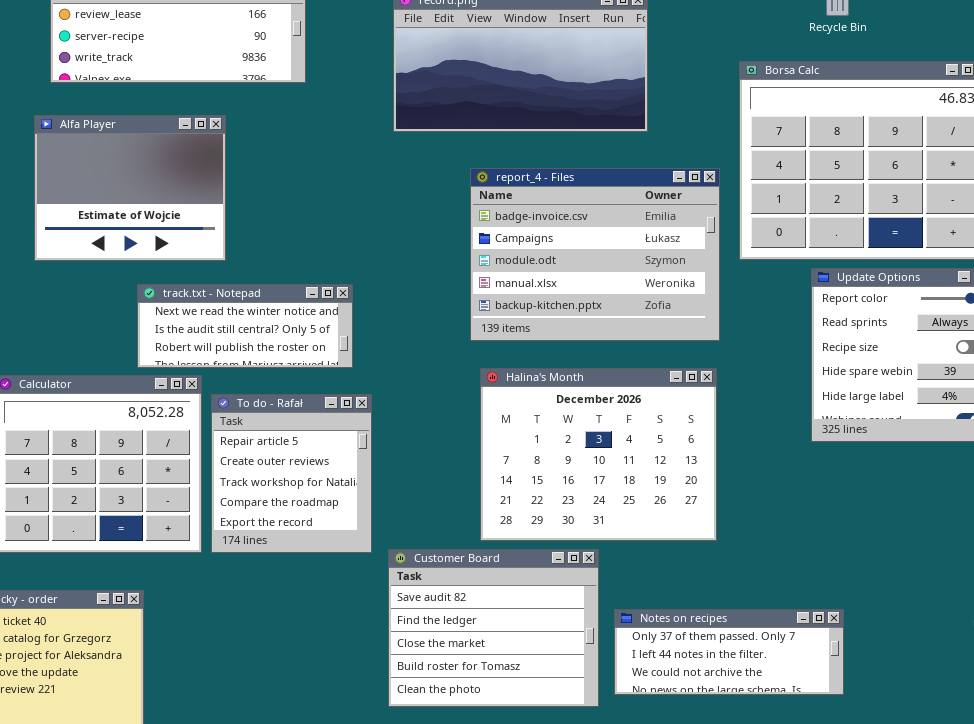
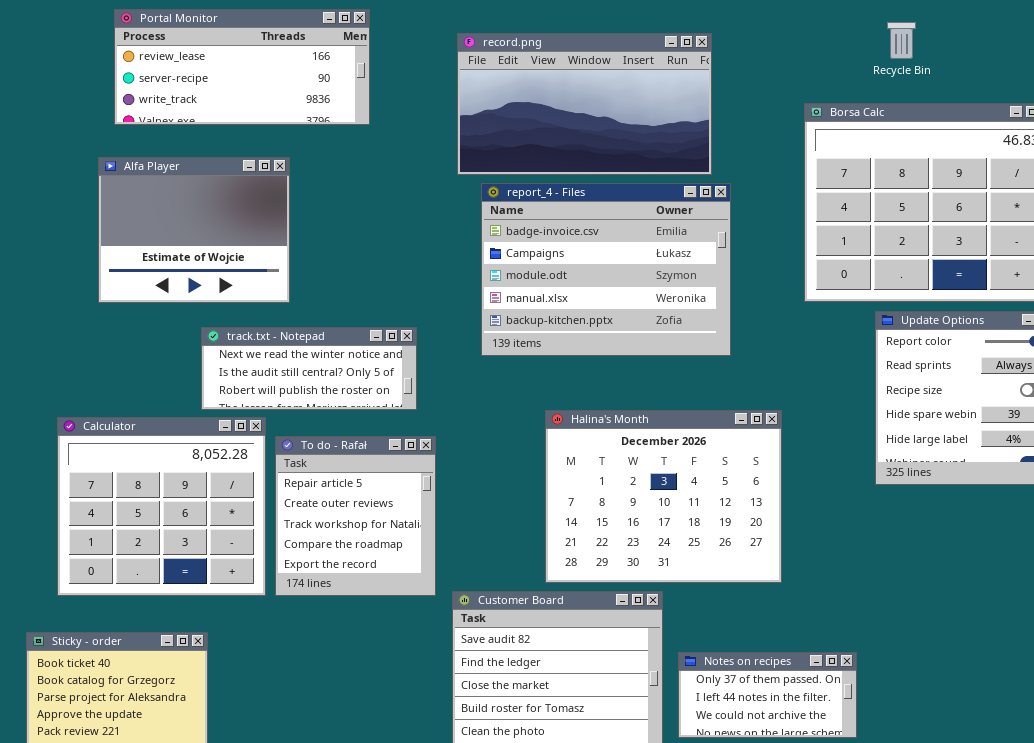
report_4 - Files: [470,168,720,341] -> [481,183,731,356], moved
Notes on recipes: [614,609,844,695] -> [678,652,857,738], resized

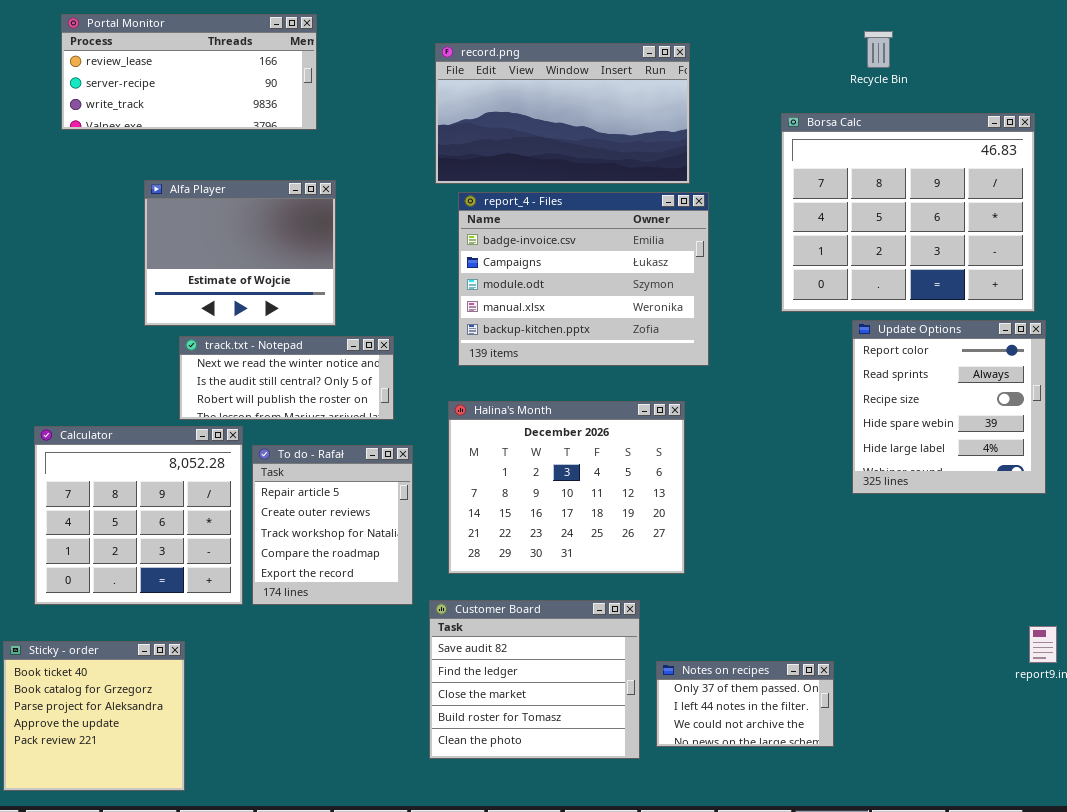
Portal Monitor: [114,9,370,125] -> [61,14,317,130], moved
Alfa Player: [98,157,290,303] -> [144,180,336,326], moved
Halina's Month: [545,410,782,583] -> [448,401,685,574], moved

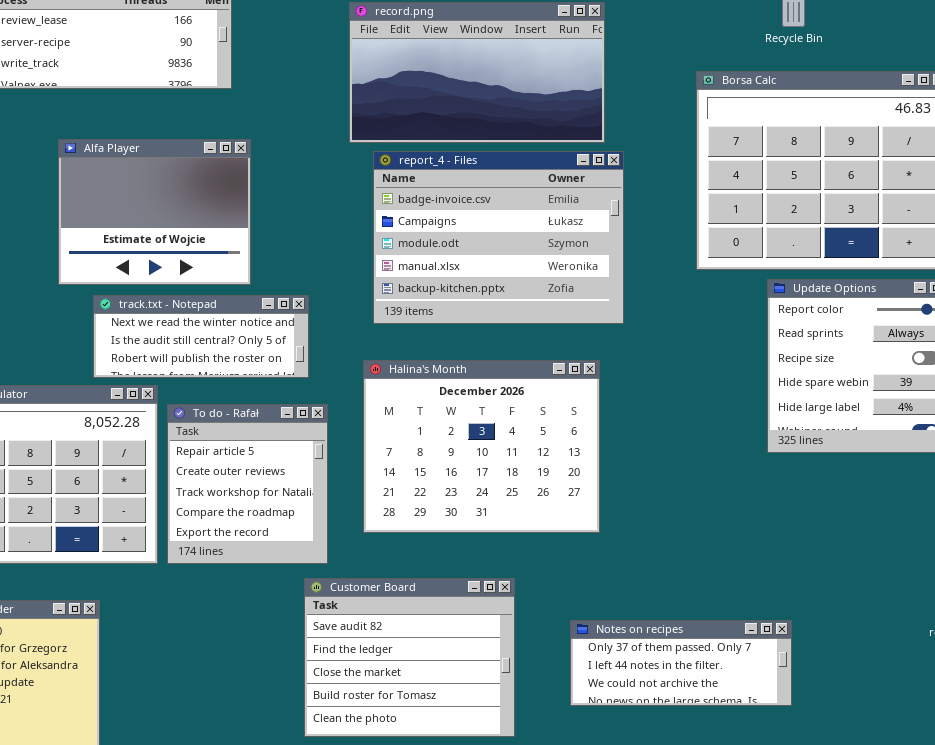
Customer Board: [429,600,640,759] -> [304,578,515,737], moved
Notes on recipes: [656,661,834,747] -> [570,620,792,706], resized

